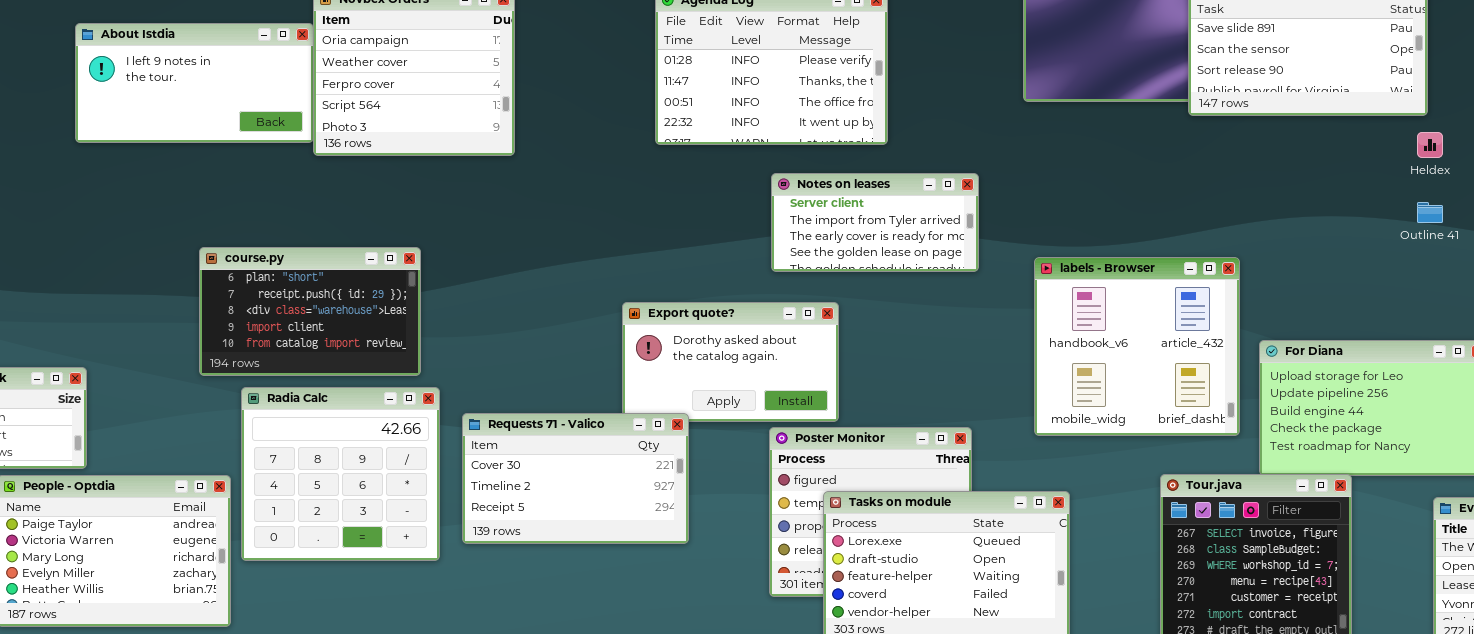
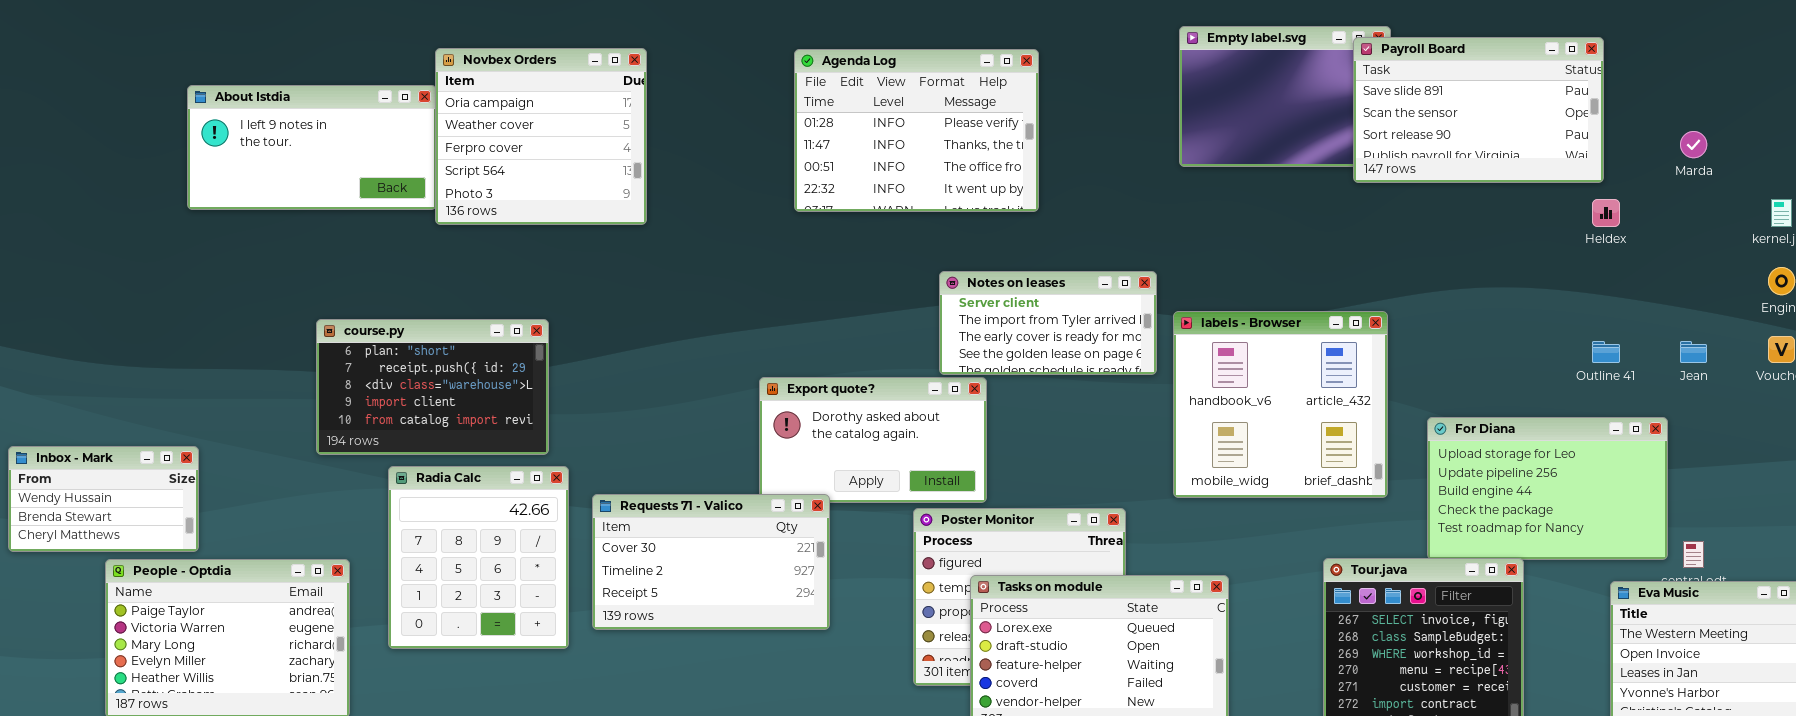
Notes on leases: [771,173,979,272] -> [939,271,1157,375], moved
Outline 41: [1417,202,1443,223] -> [1592,341,1620,363], moved
labels - Browser: [1034,257,1240,436] -> [1173,311,1388,498], moved
Radia Calc: [241,387,440,561] -> [388,466,569,649], resized

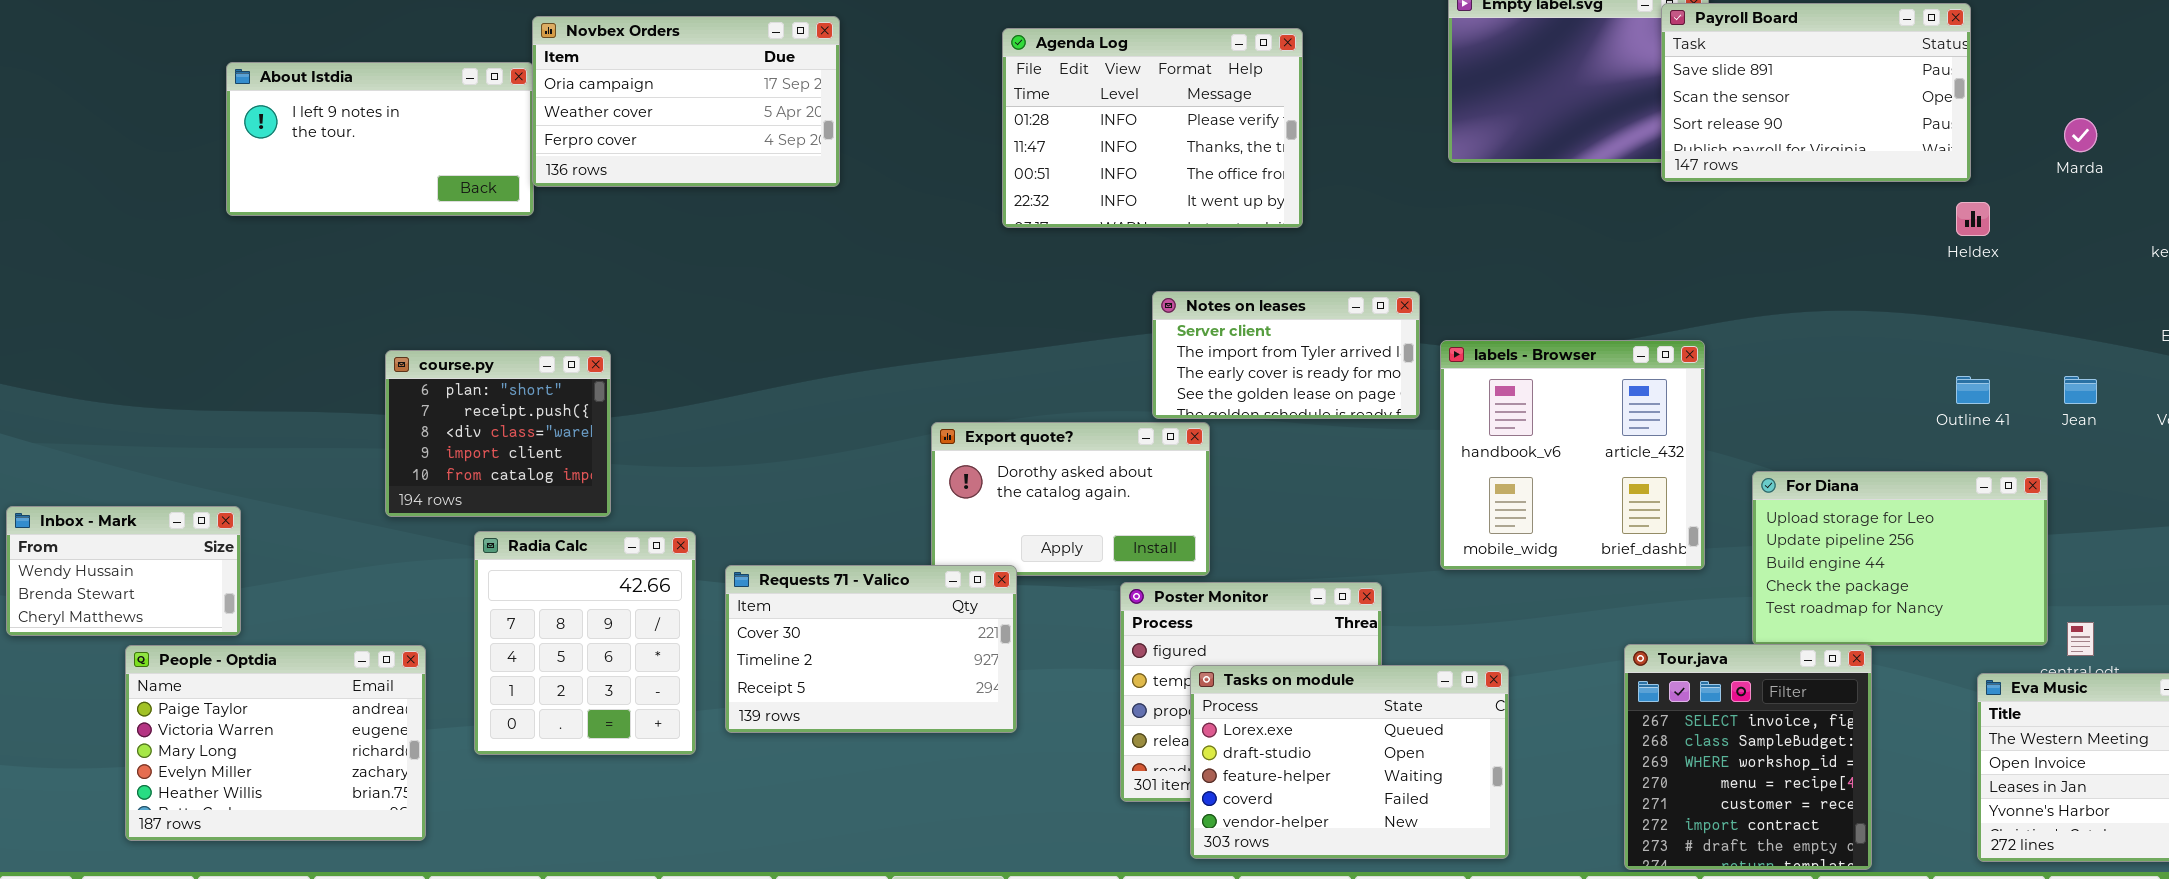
Novbex Orders: [435,48,647,225] -> [532,16,840,187], resized
Agenda Log: [794,49,1039,212] -> [1002,28,1303,228], moved
course.py: [316,319,549,455] -> [385,350,611,517], resized

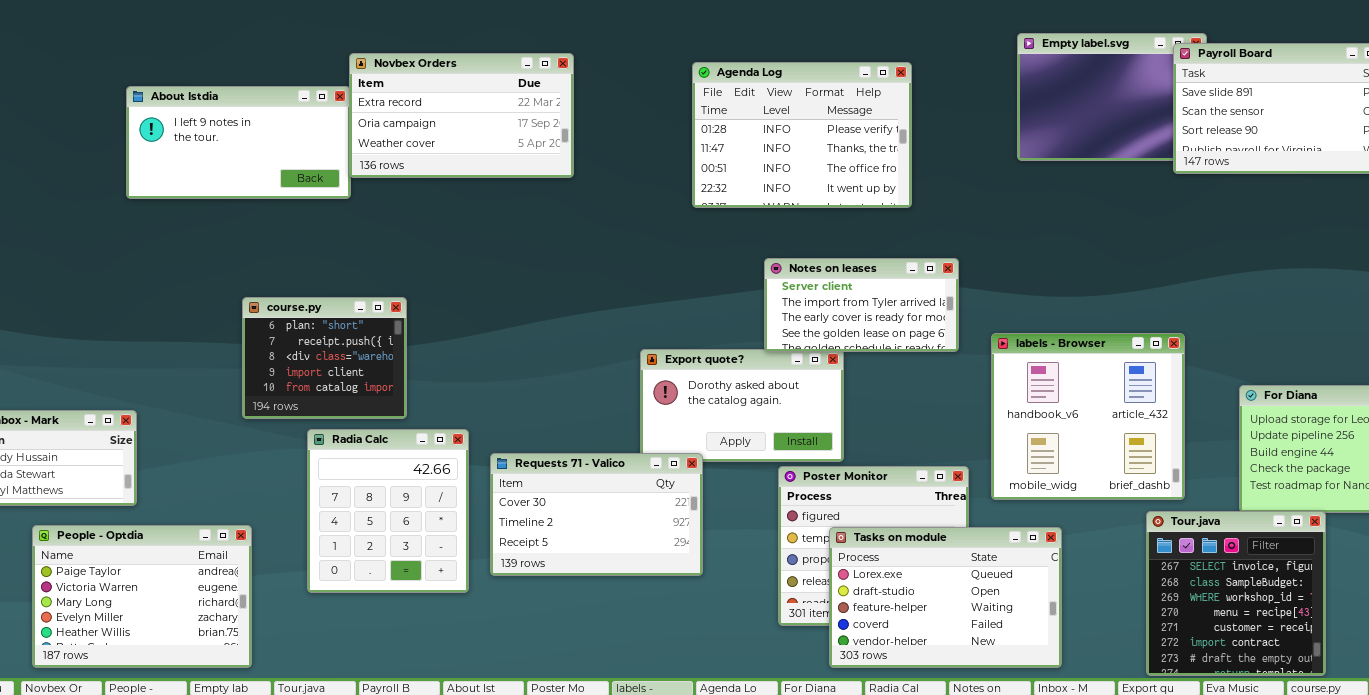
Novbex Orders: [532,16,840,187] -> [349,53,574,178], scrolled up 1 row
Notes on leases: [1152,291,1420,419] -> [764,258,959,352], moved
labels - Browser: [1440,340,1705,570] -> [991,333,1185,500], moved
People - Optdia: [125,645,426,841] -> [32,525,252,668], moved

